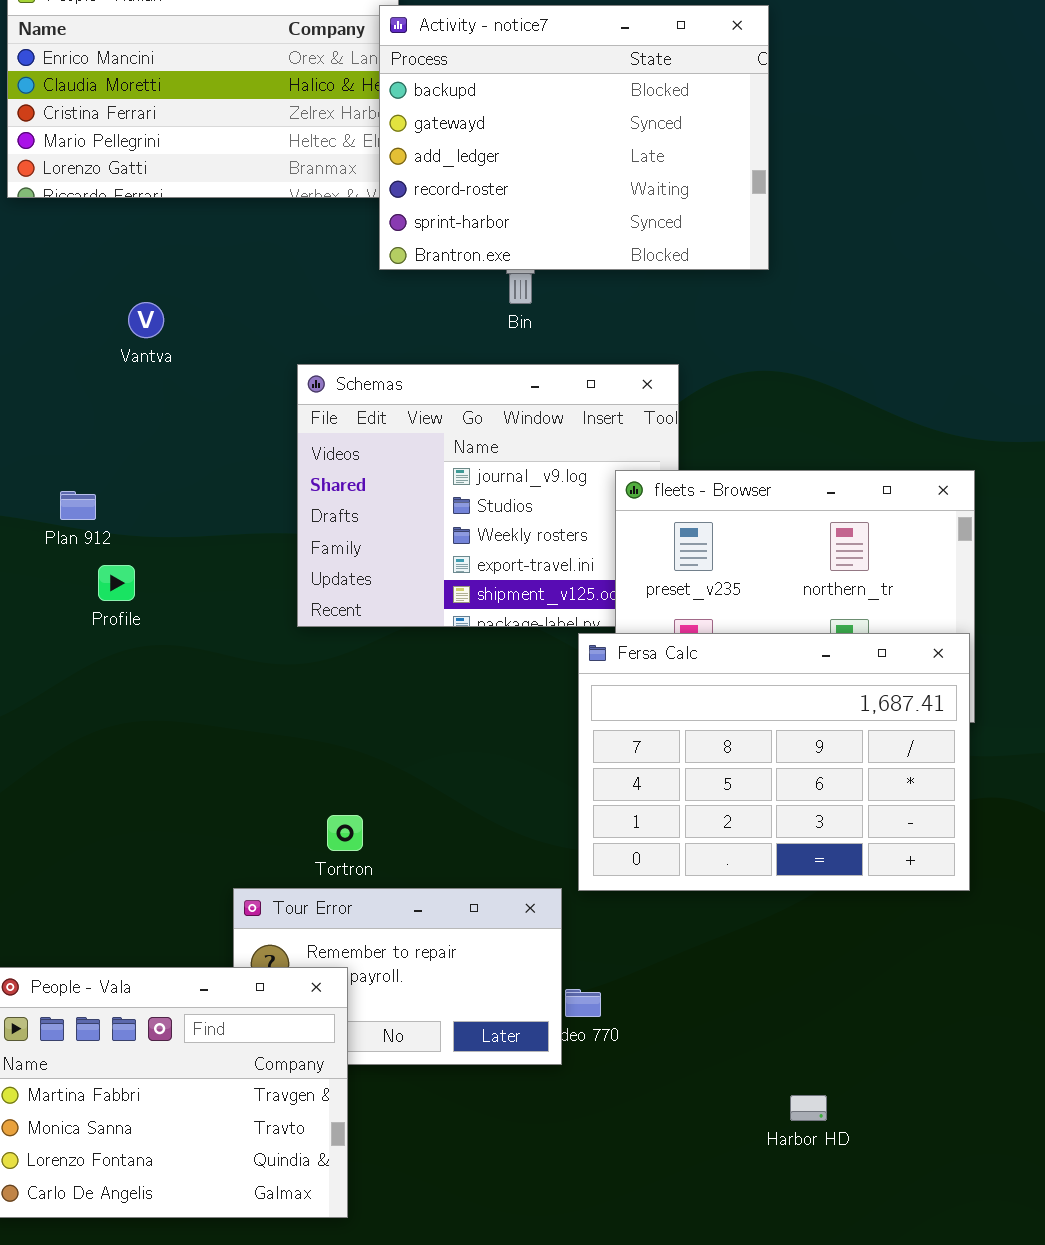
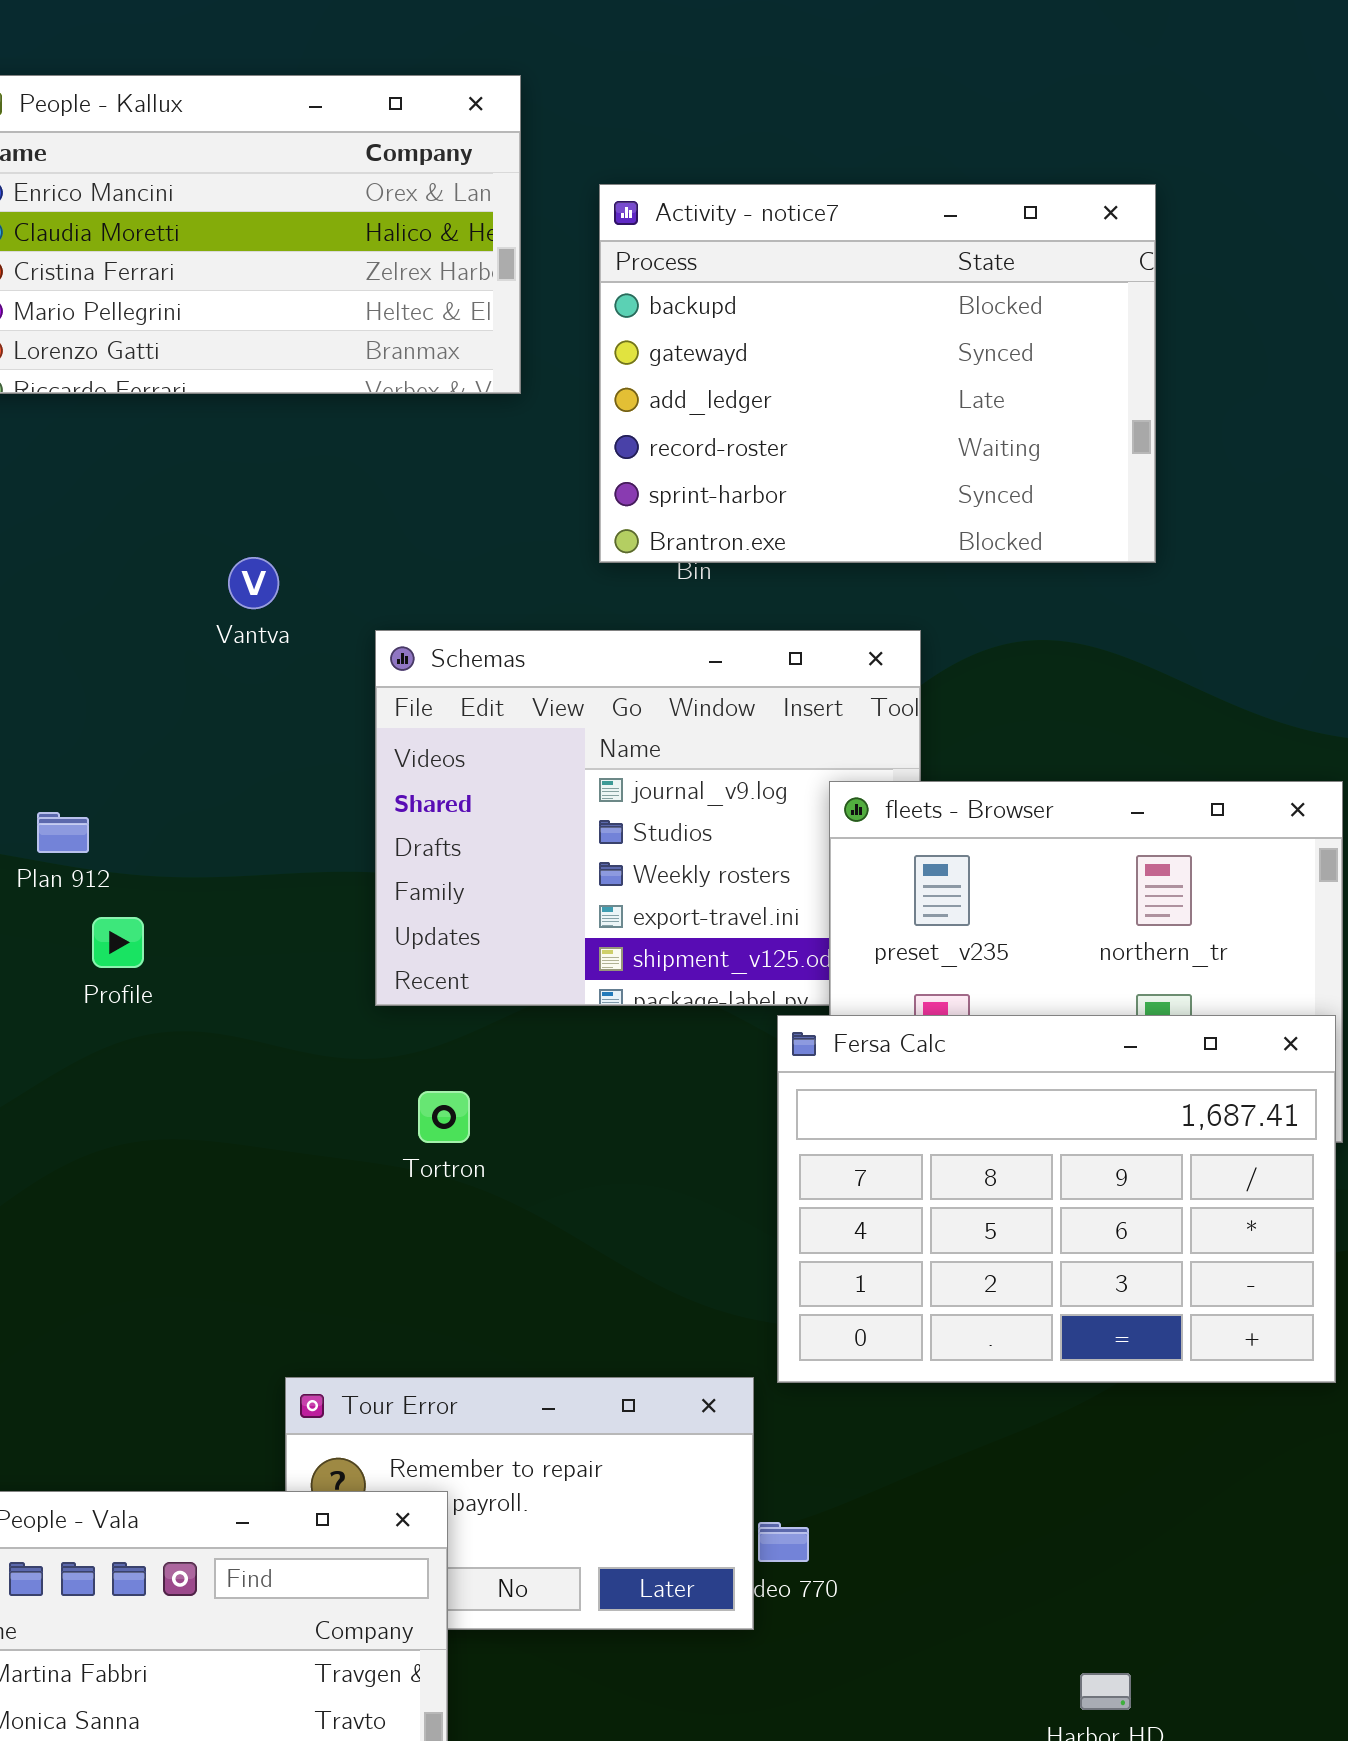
Activity - notice7: [379,5,769,270] -> [599,184,1156,563], moved
Vantva: [128,302,164,338] -> [228,557,279,609], moved
Tortron: [327,815,363,851] -> [418,1091,470,1143], moved

